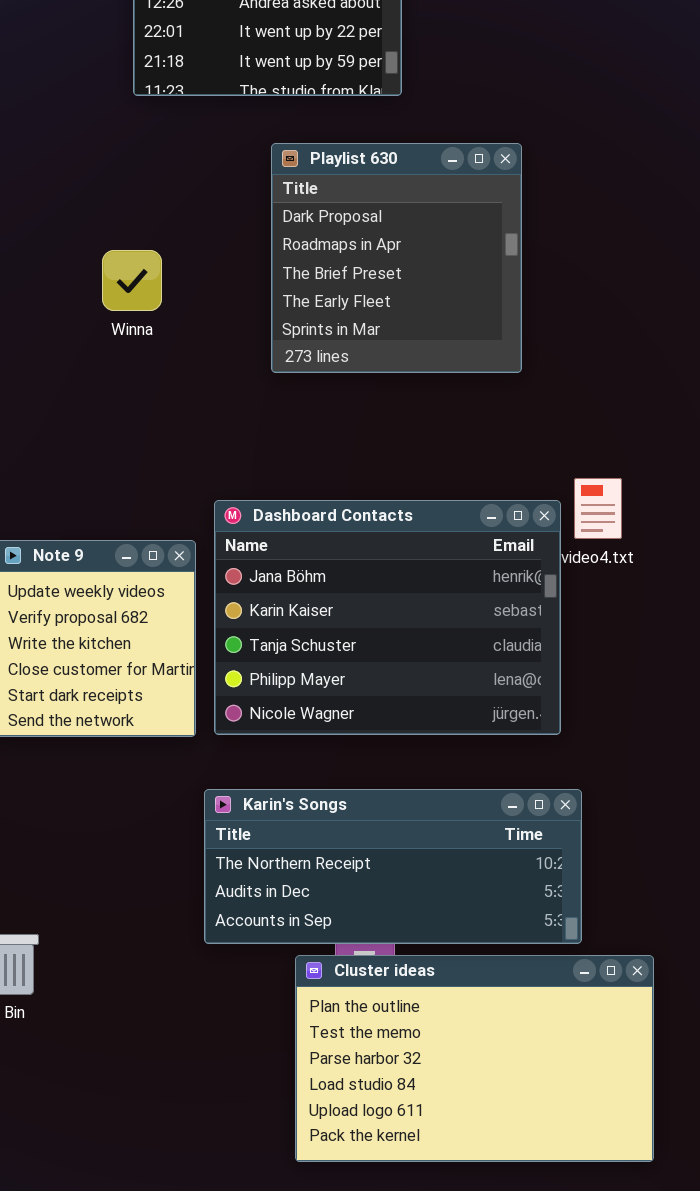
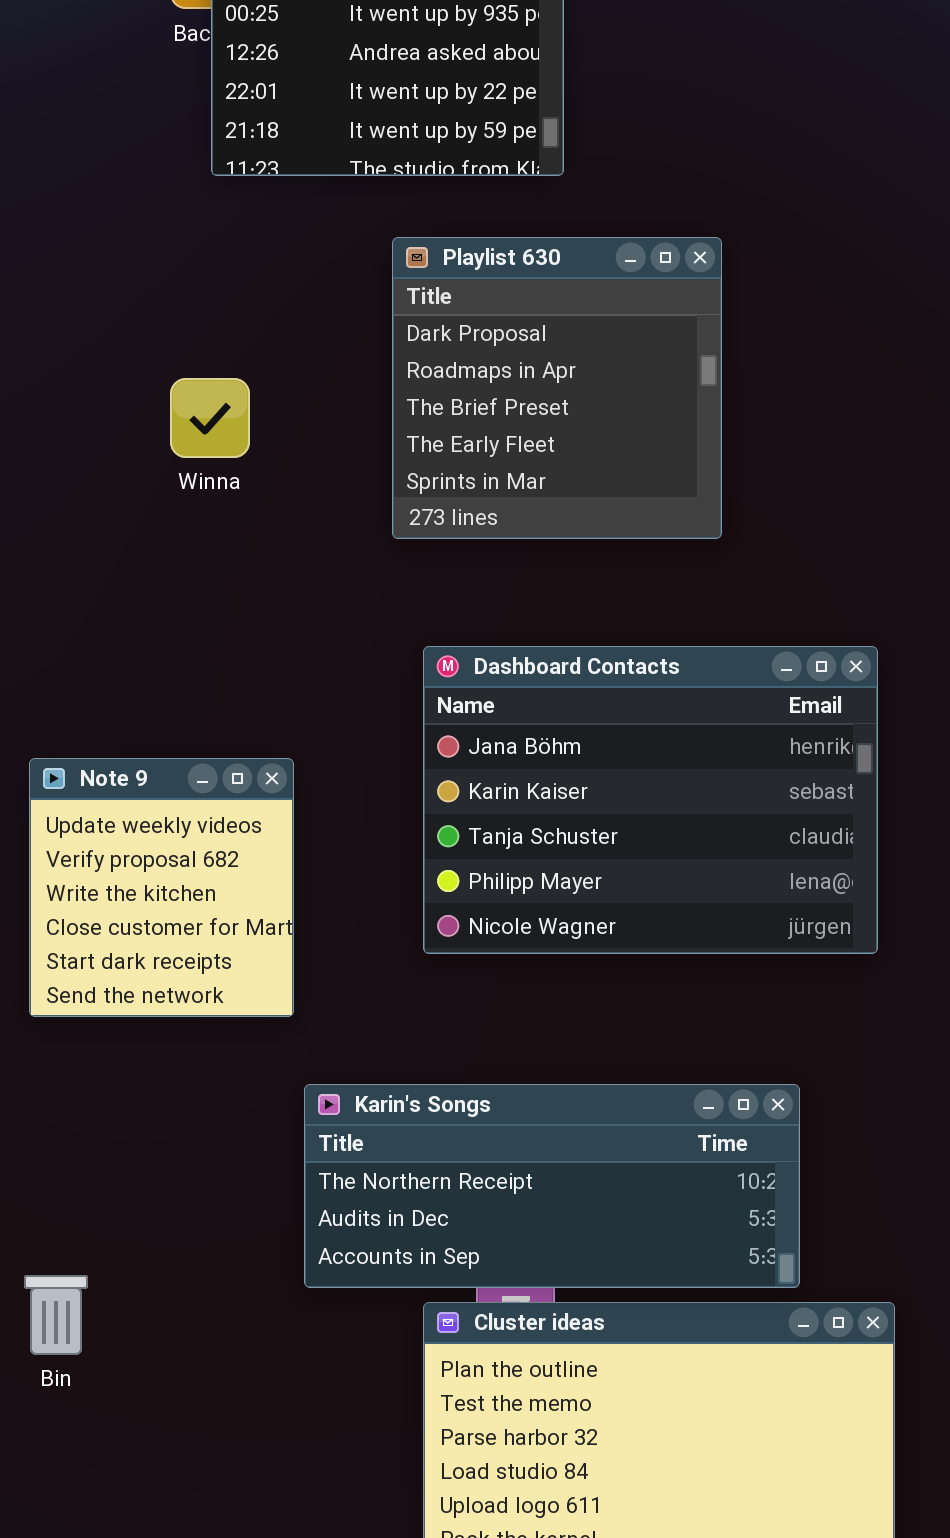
Dashboard Contacts: [214,500,561,735] -> [423,646,878,954], moved

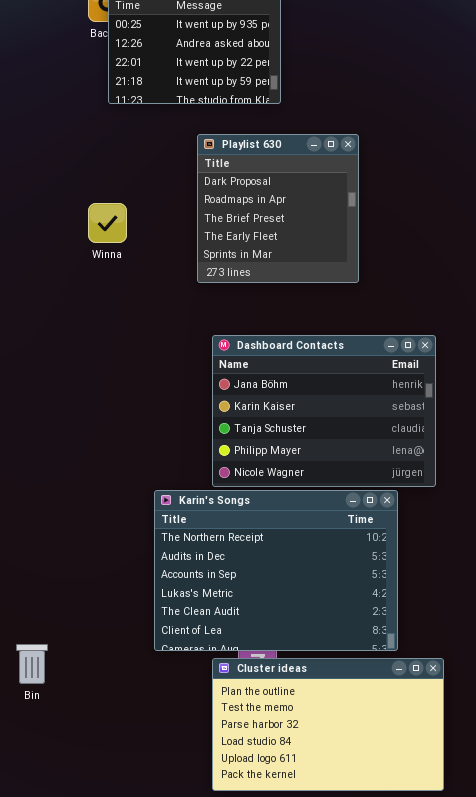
Note 9: [29,758,294,1017] -> none, closed
Karin's Songs: [304,1084,800,1288] -> [154,490,398,651], resized

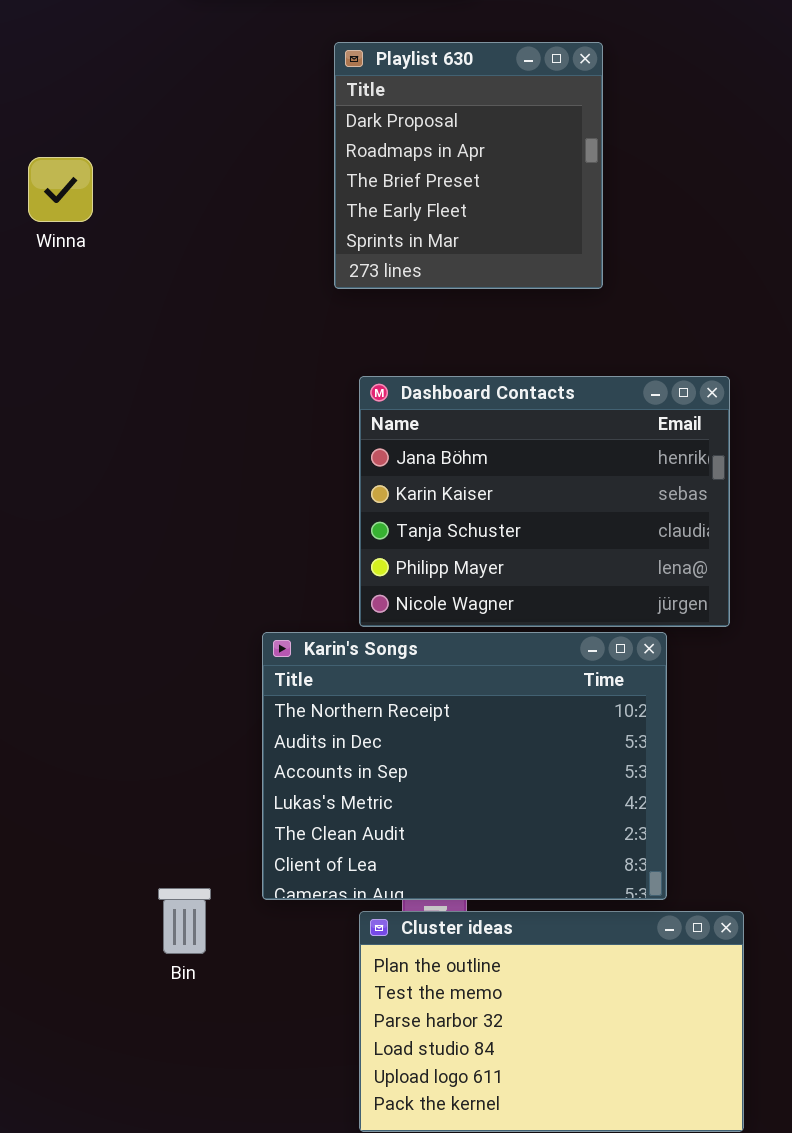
Winna: [88,203,127,243] -> [28,157,93,222], moved
Bin: [16,644,48,684] -> [158,888,211,954], moved

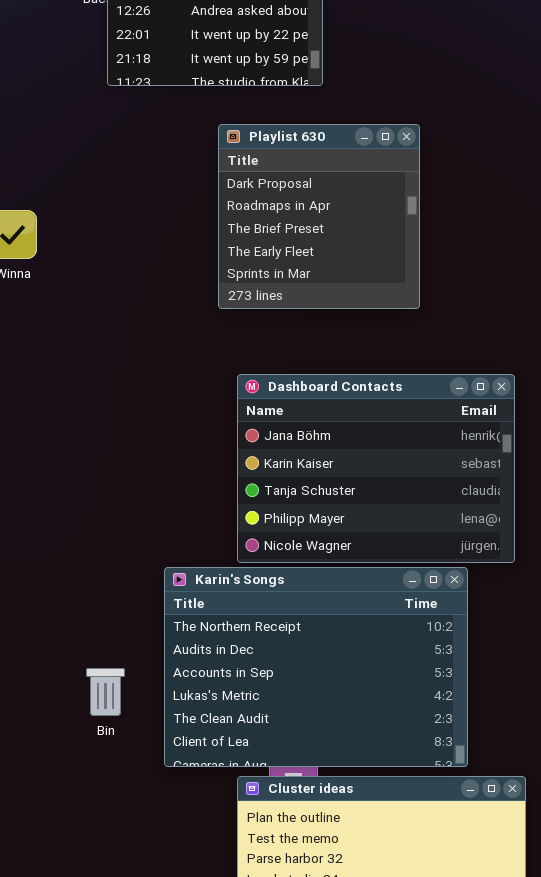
Bin: [158,888,211,954] -> [86,668,125,716], moved

